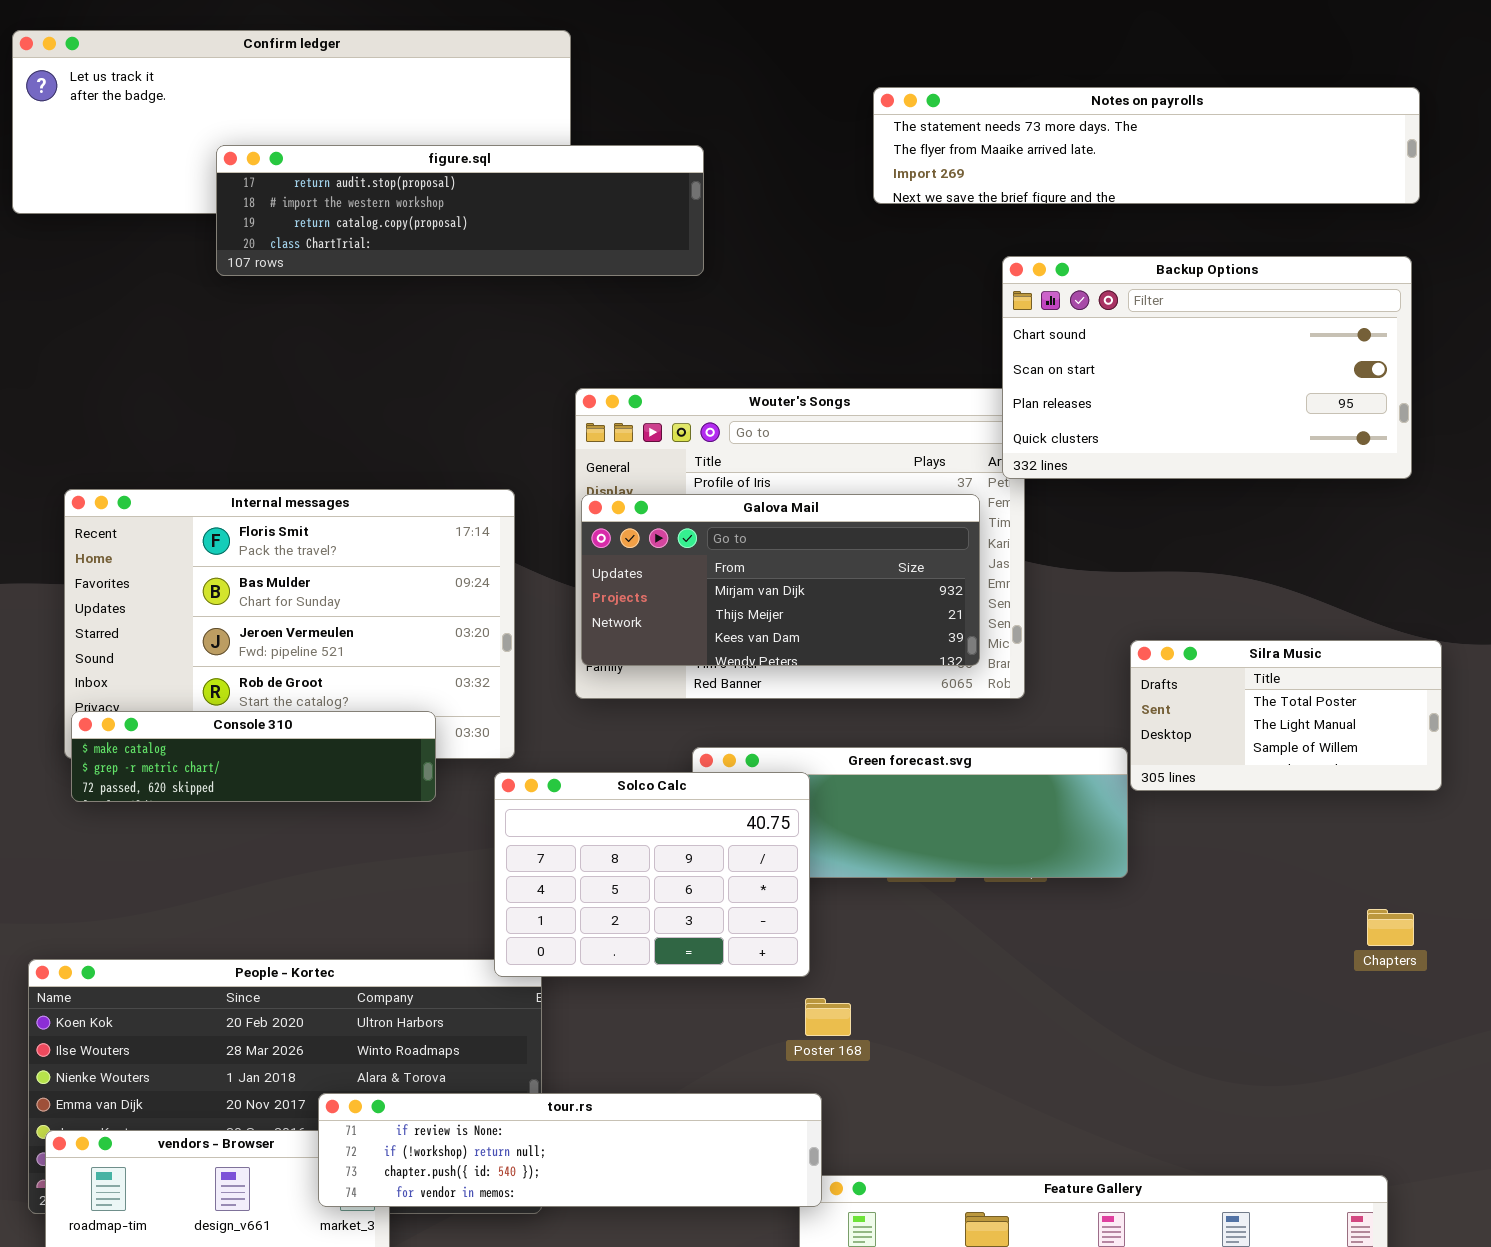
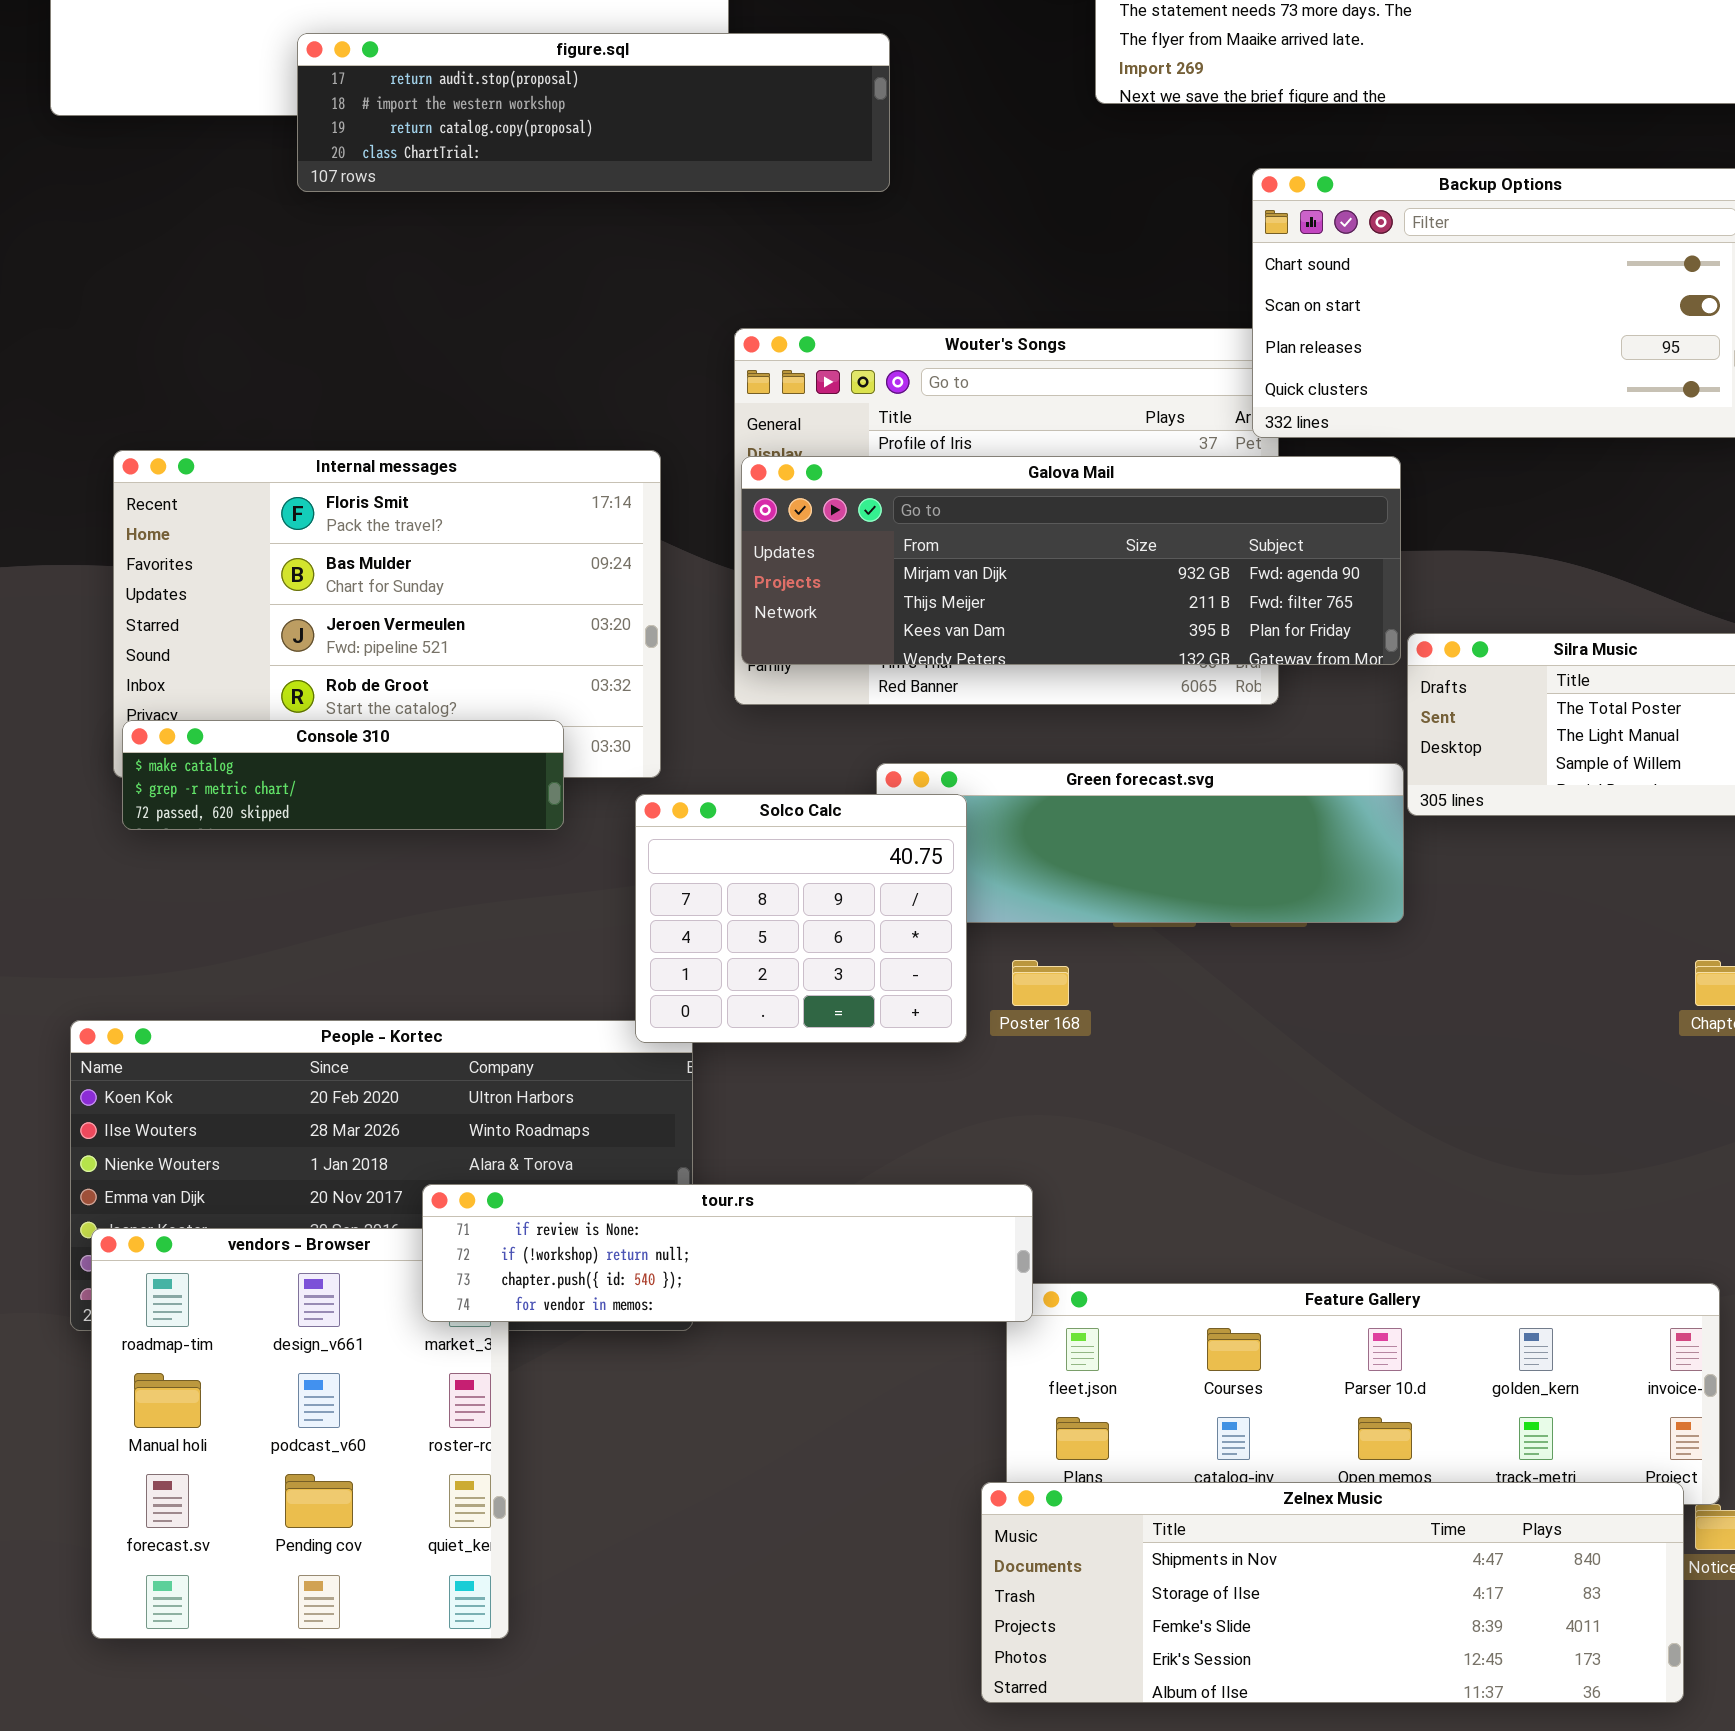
Galova Mail: [581,494,980,666] -> [741,456,1401,665], resized
Solco Calc: [494,772,810,977] -> [635,794,967,1043], resized
Poster 168: [805,998,851,1036] -> [1012,960,1069,1006], moved

